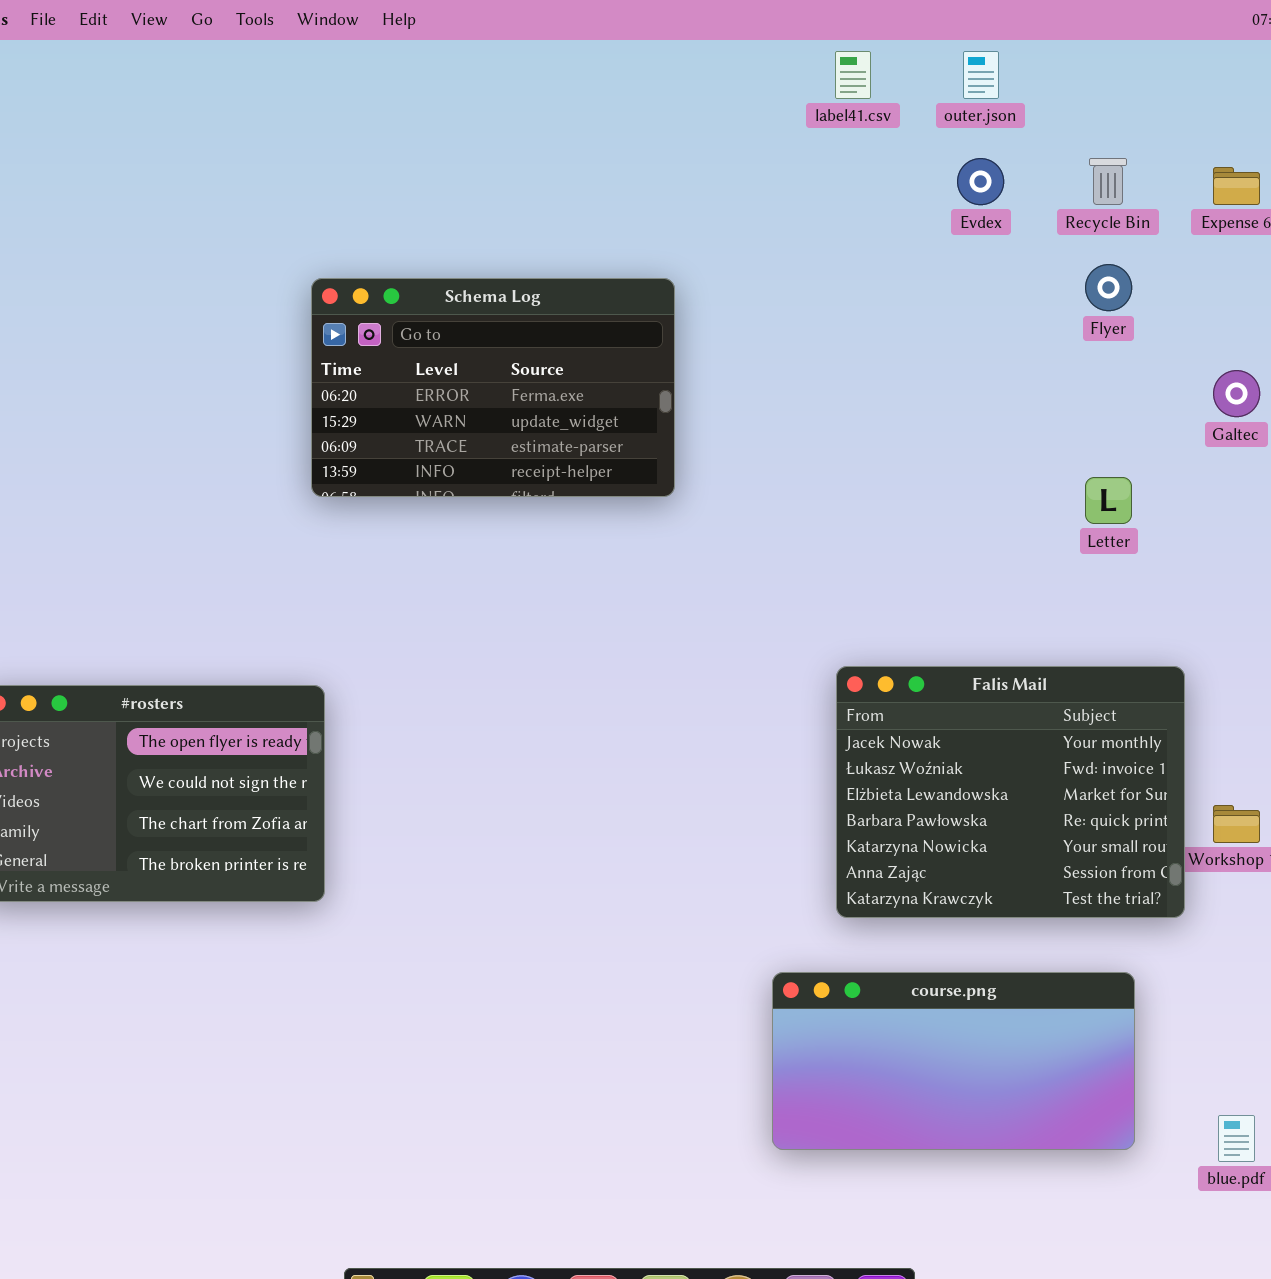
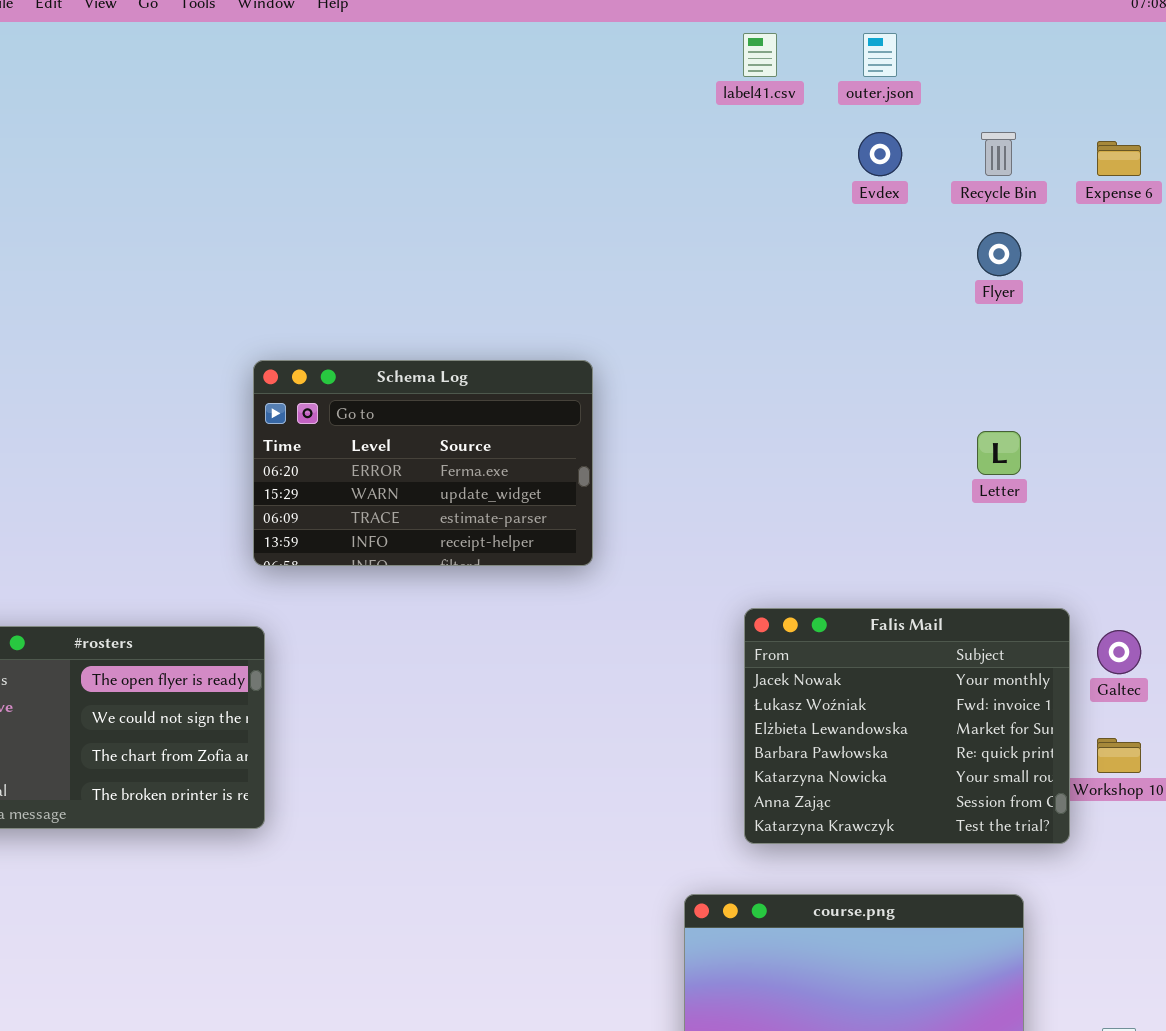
Schema Log: [311,278,675,497] -> [253,360,593,566], moved
Galtec: [1213,370,1260,417] -> [1097,630,1141,674], moved

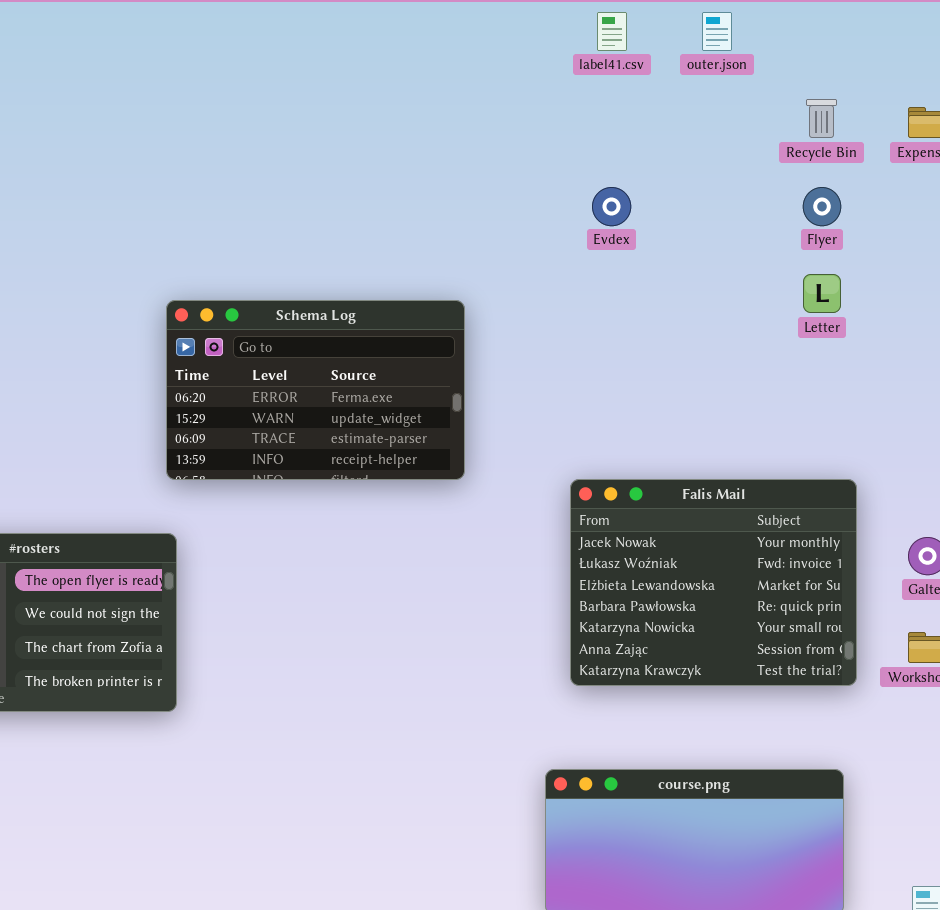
Evdex: [858,132,902,176] -> [592,187,631,226], moved
Letter: [977,431,1021,475] -> [803,274,841,313], moved
Falis Mail: [744,608,1070,844] -> [570,479,857,686], moved

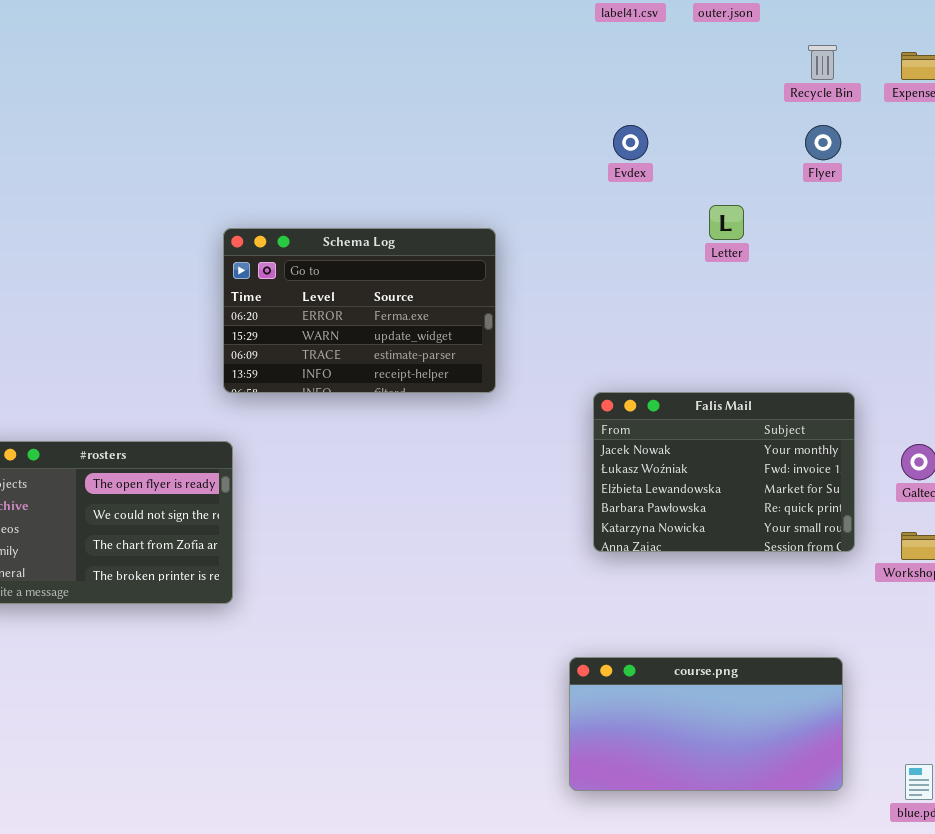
Letter: [803,274,841,313] -> [709,205,744,240], moved
Falis Mail: [570,479,857,686] -> [593,392,855,552], resized

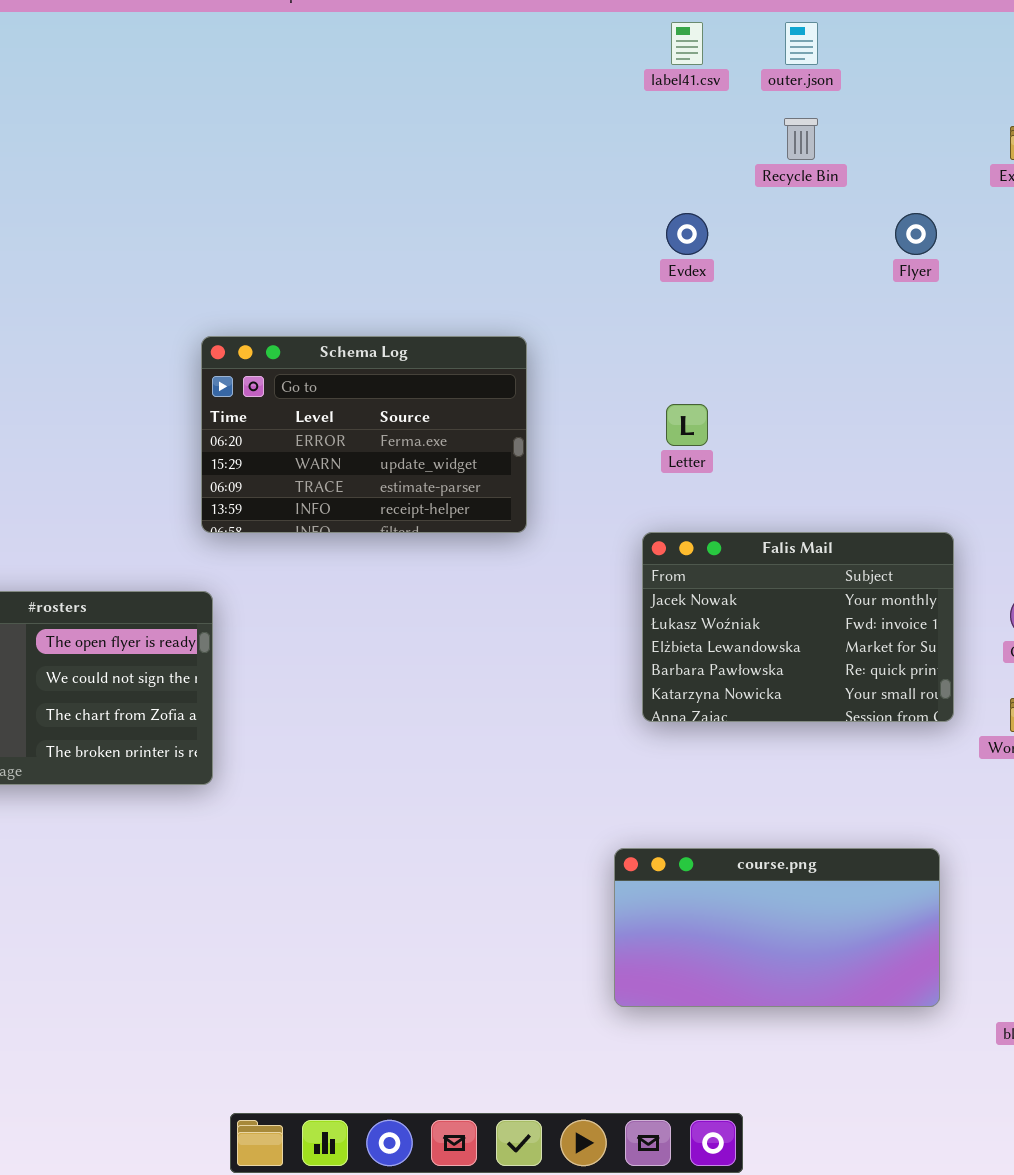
Recycle Bin: [808,45,837,80] -> [784,118,818,160], moved
Letter: [709,205,744,240] -> [666,404,708,446], moved

